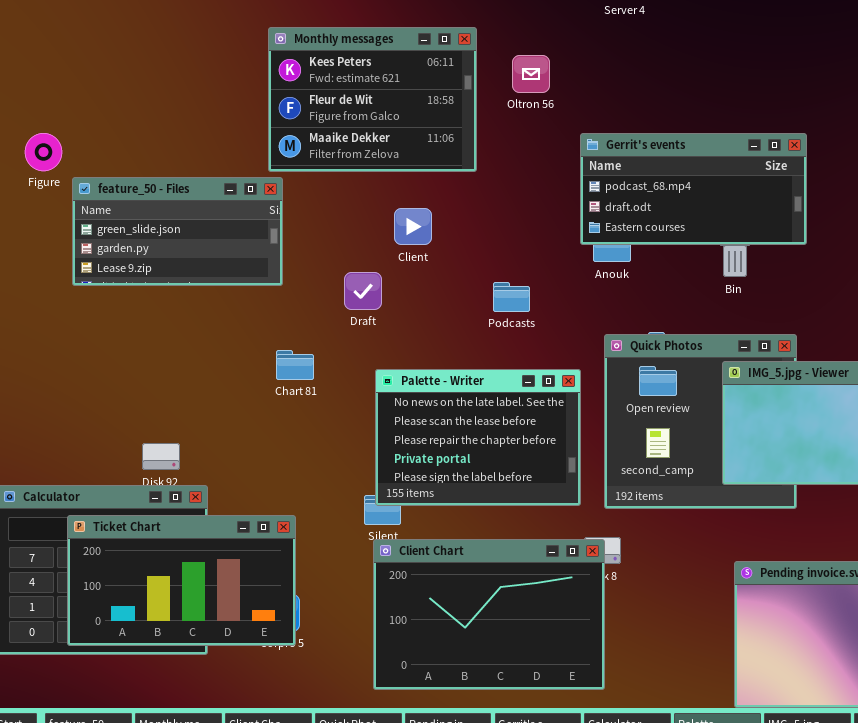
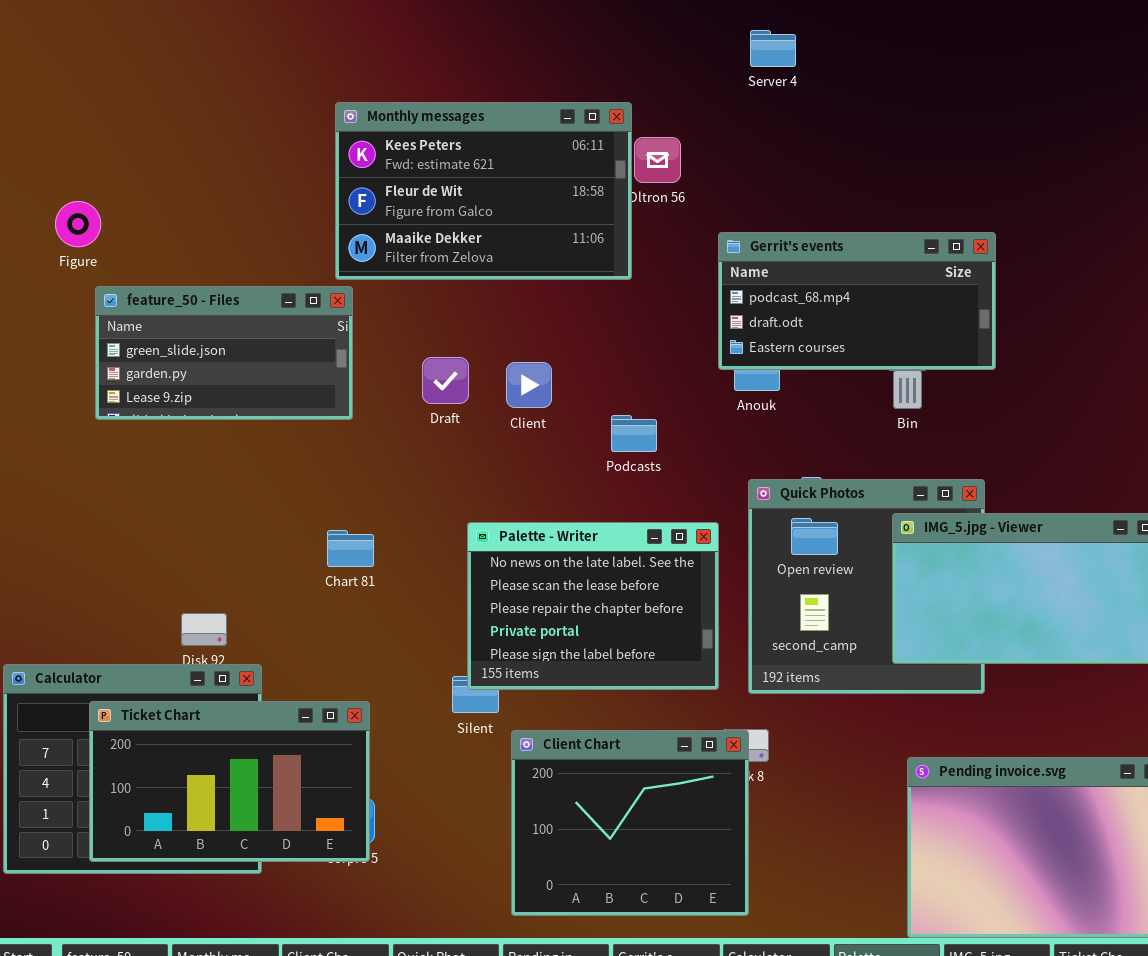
Monthly messages: [268,27,477,172] -> [335,102,632,280], resized
Figure: [25,133,62,171] -> [55,201,101,247], moved
Client: [394,208,432,245] -> [506,362,552,408], moved
Draft: [344,272,382,310] -> [422,357,469,404], moved
Chart 81: [276,350,314,380] -> [327,530,374,567], moved
Client Chart: [373,539,605,690] -> [511,730,749,916], resized

